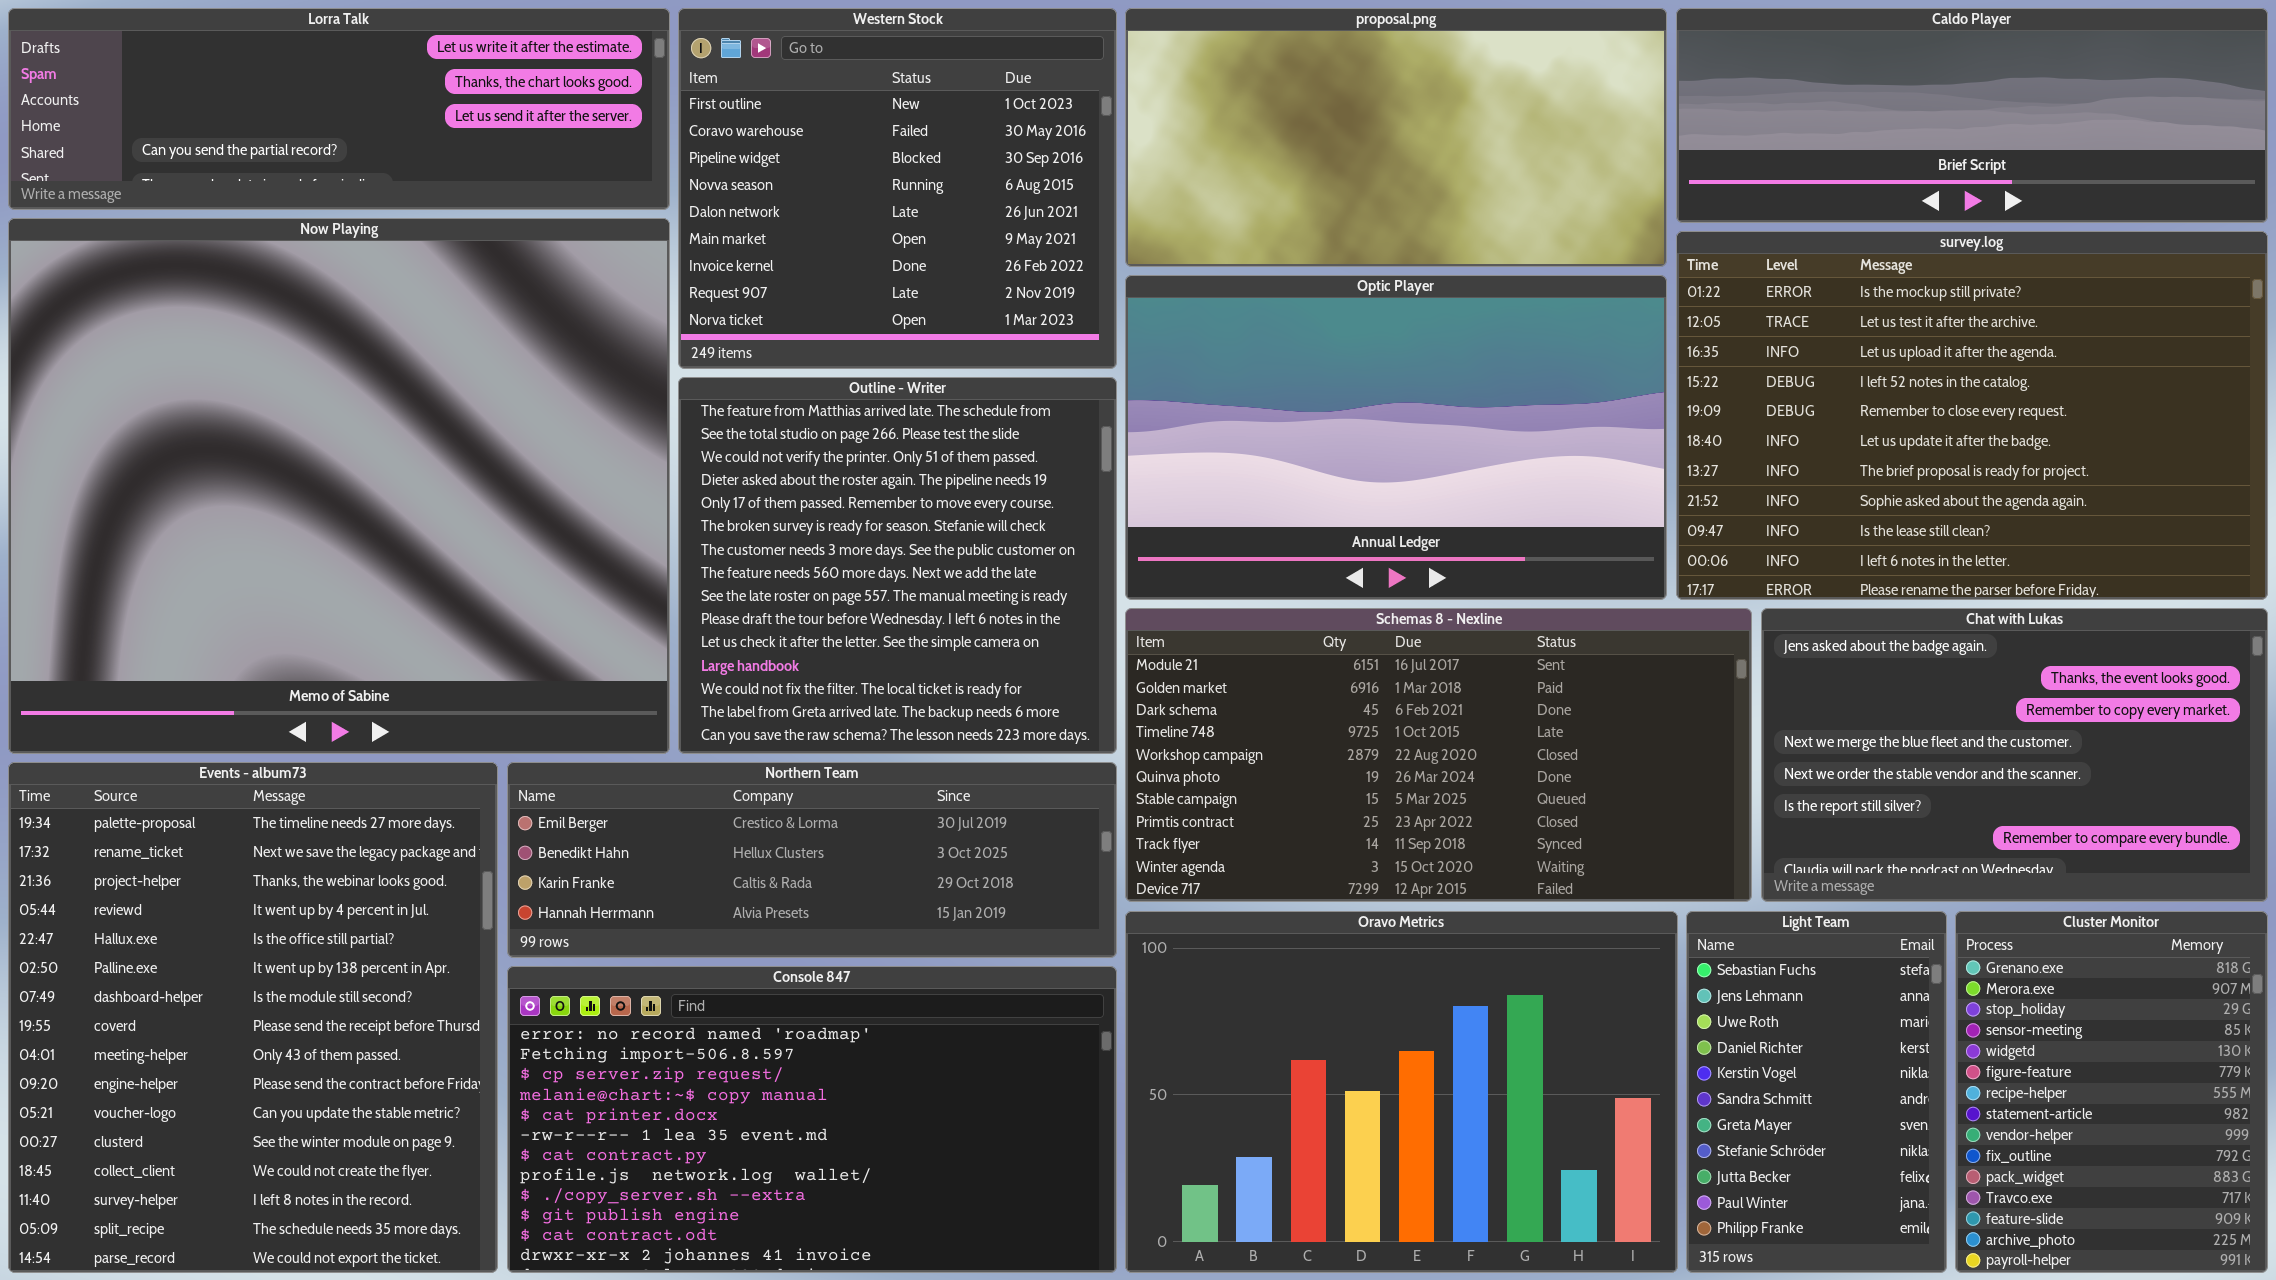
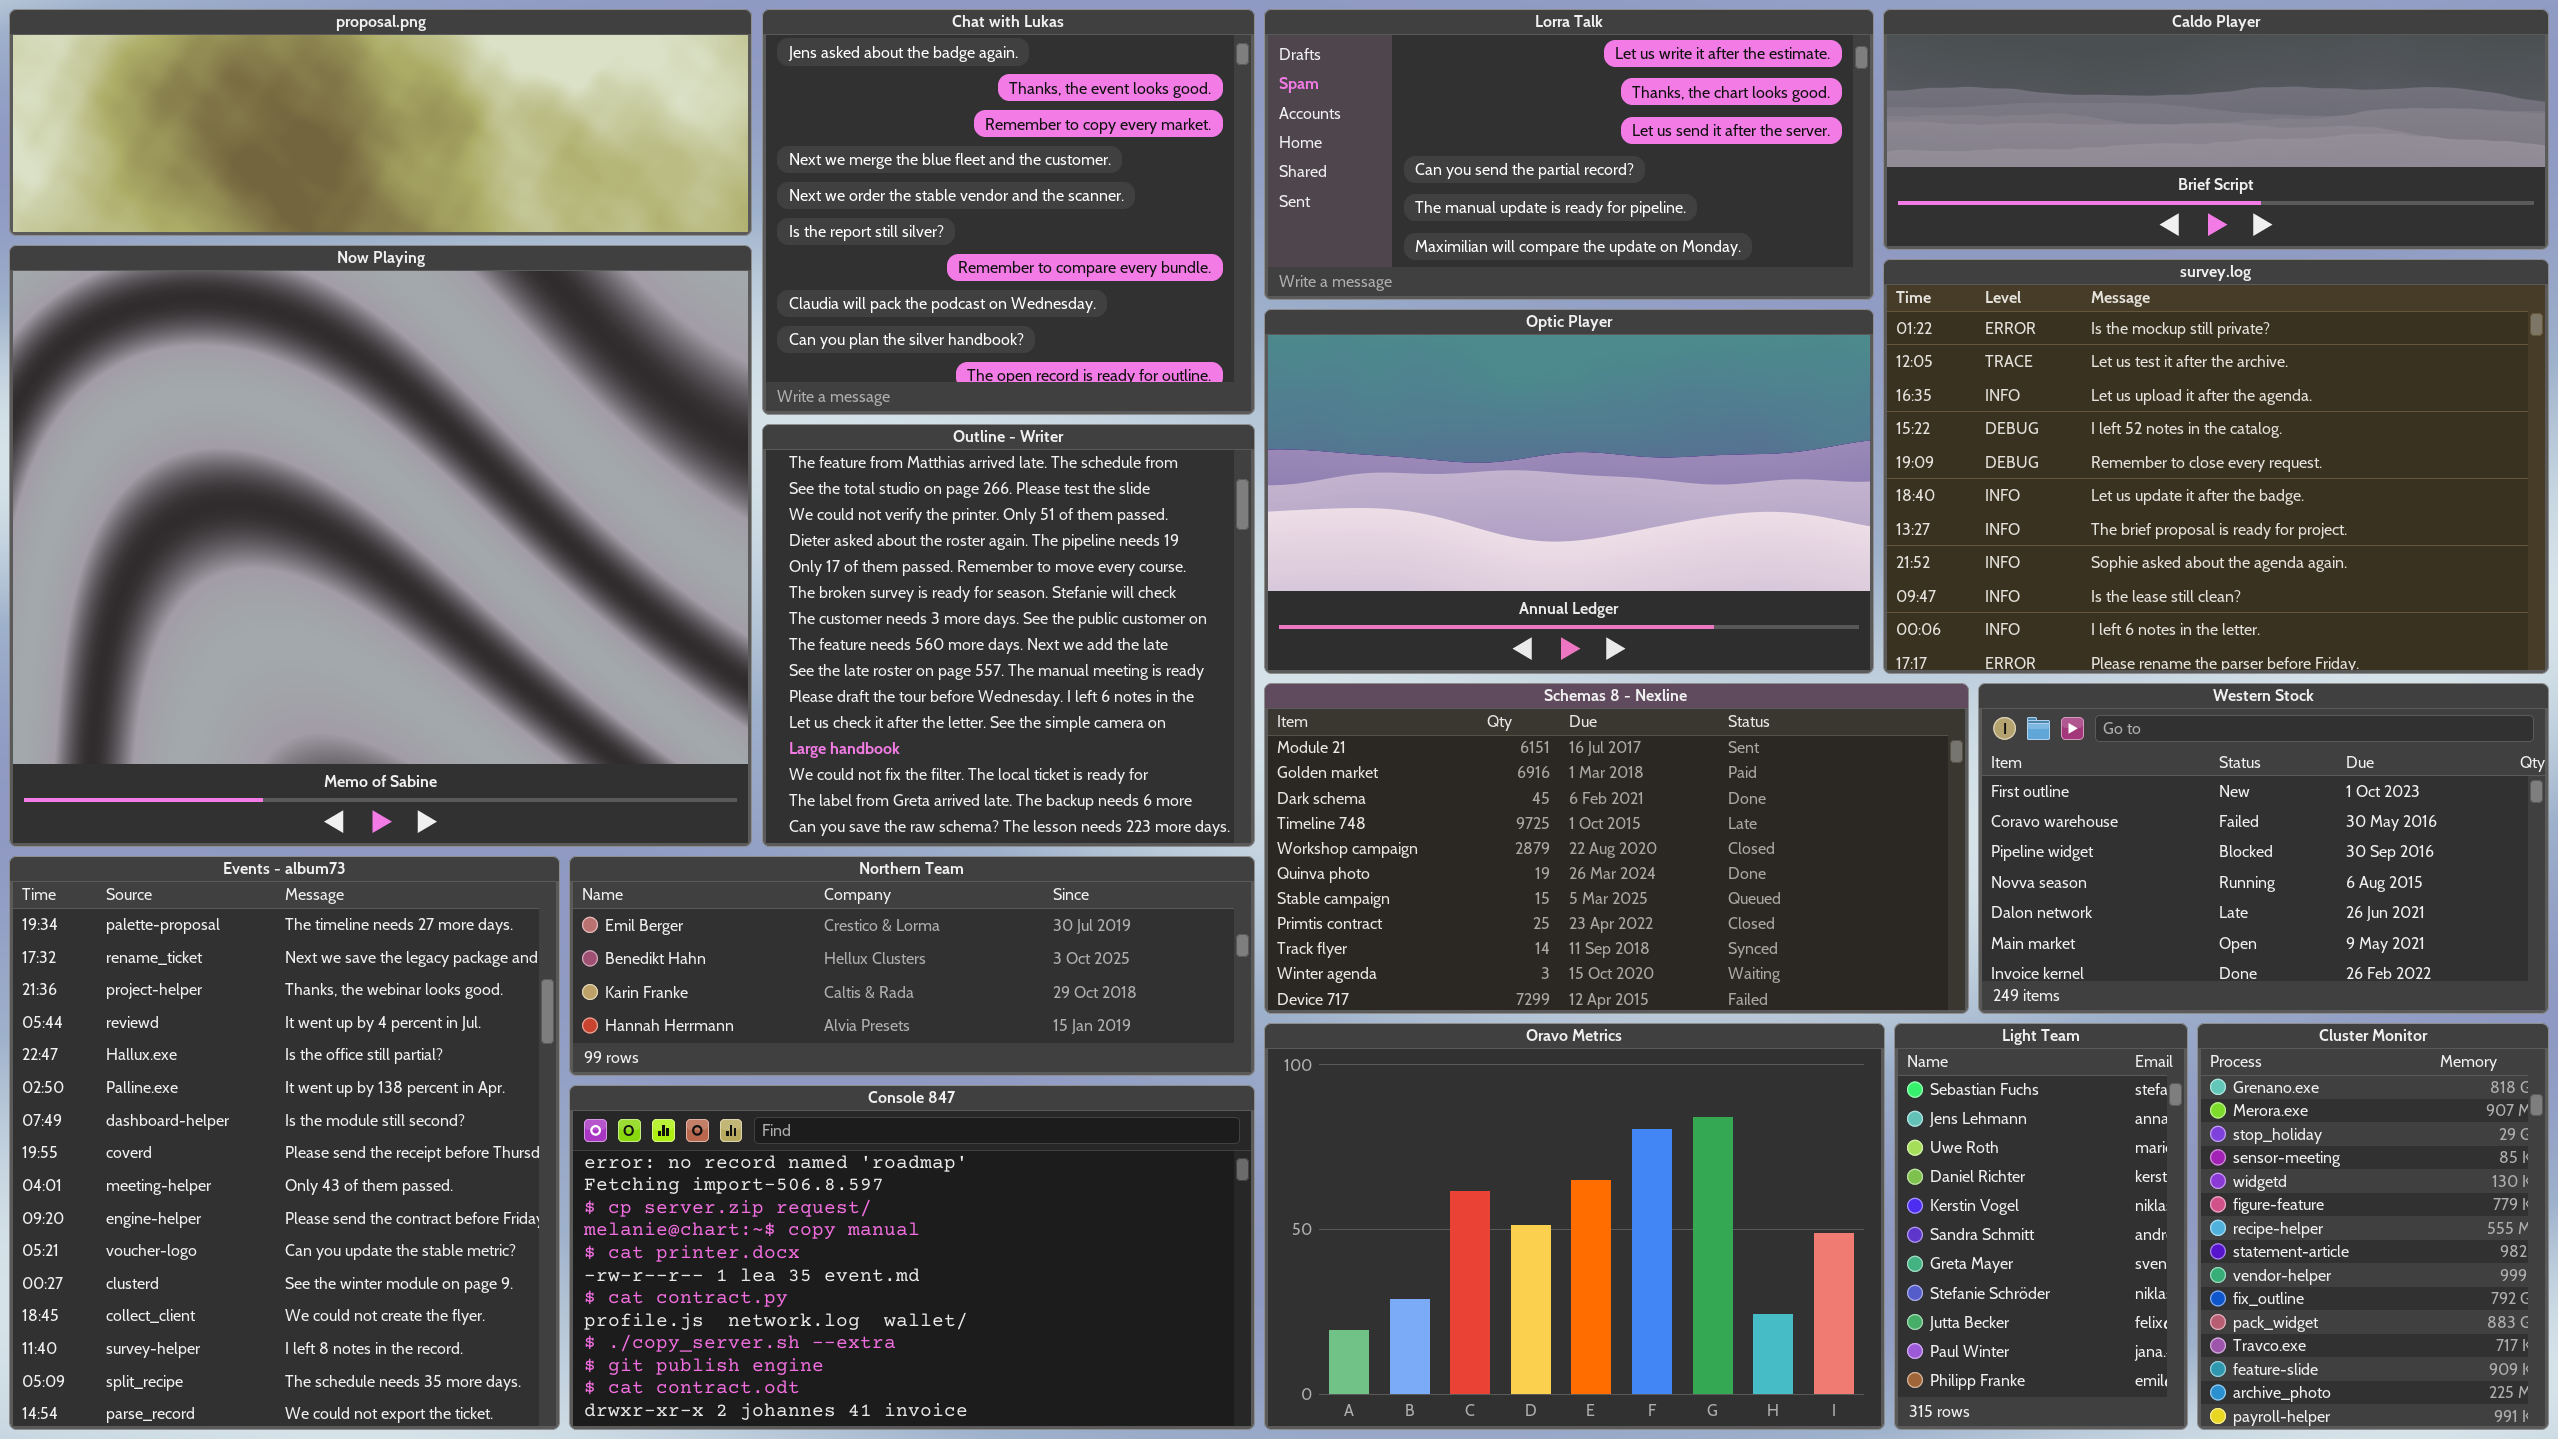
Lorra Talk: [8,8,670,210] -> [1264,9,1874,300], moved, resized
Western Stock: [678,8,1117,369] -> [1978,683,2549,1014], moved, resized
proposal.png: [1125,8,1667,267] -> [9,9,752,236], moved, resized
Chat with Lukas: [1761,608,2268,902] -> [762,9,1255,415], moved, resized

